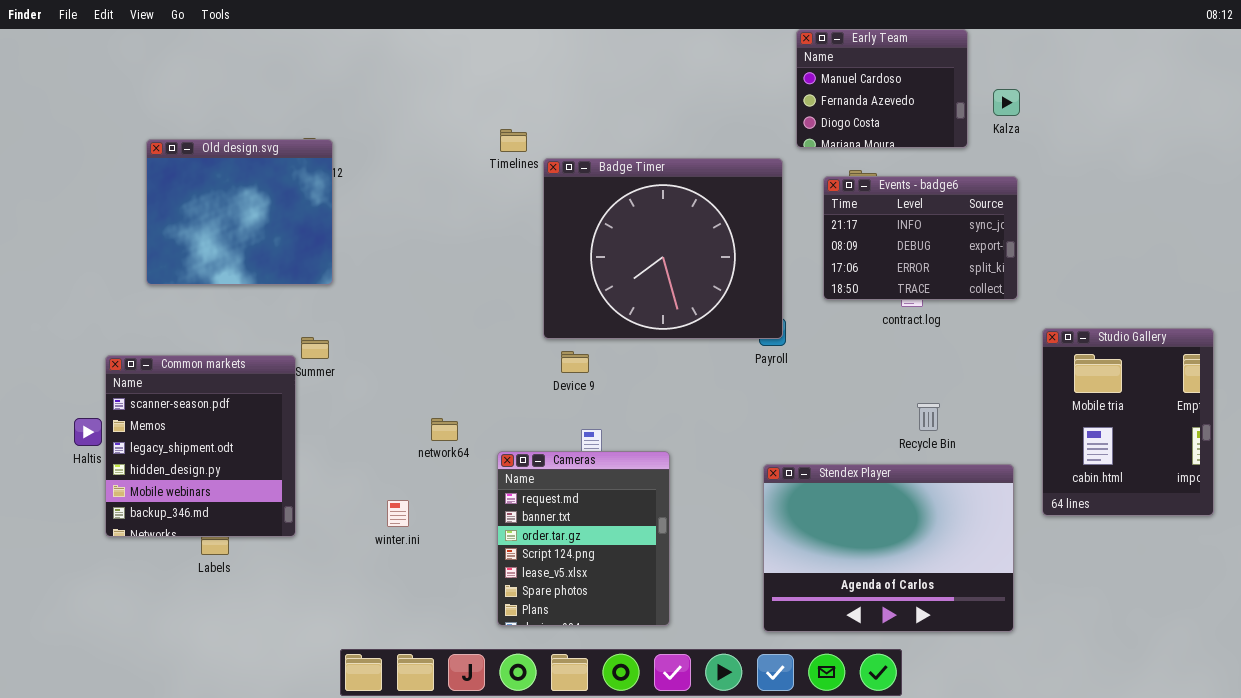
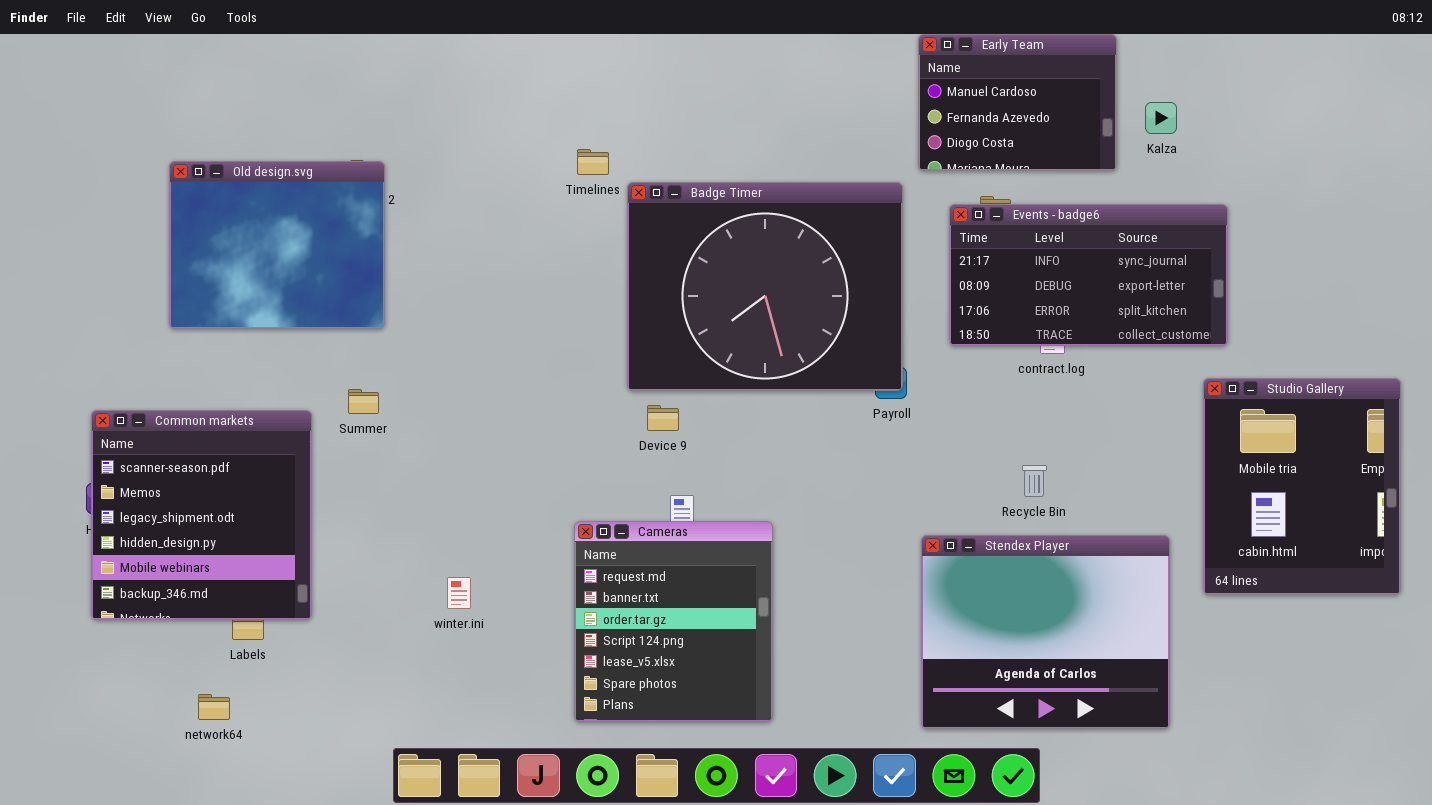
Events - badge6: [823,176,1018,300] -> [949,204,1228,346], resized
Common markets: [105,355,296,537] -> [91,410,312,620], moved
Recycle Bin: [917,403,940,431] -> [1022,465,1047,497], moved
network64: [431,418,458,441] -> [198,694,230,720], moved
Stendex Player: [763,464,1014,632] -> [921,535,1170,729], resized

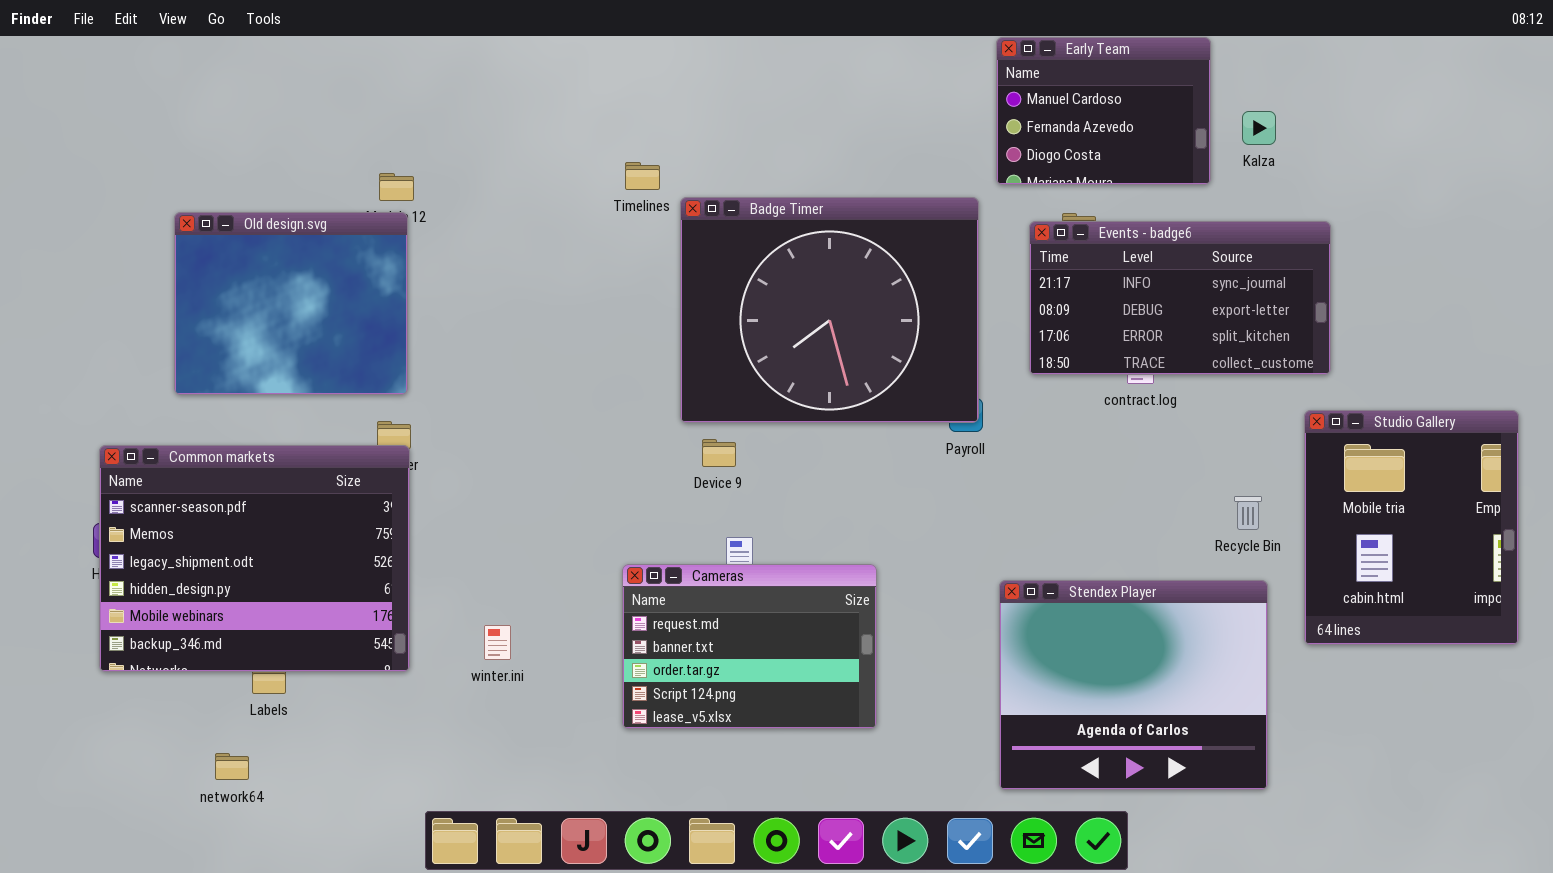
Old design.svg: [169,161,385,329] -> [174,212,408,395], moved
Common markets: [91,410,312,620] -> [99,445,410,672], resized
Recycle Bin: [1022,465,1047,497] -> [1234,496,1262,530], moved
Cameras: [574,521,773,722] -> [622,564,877,729], resized

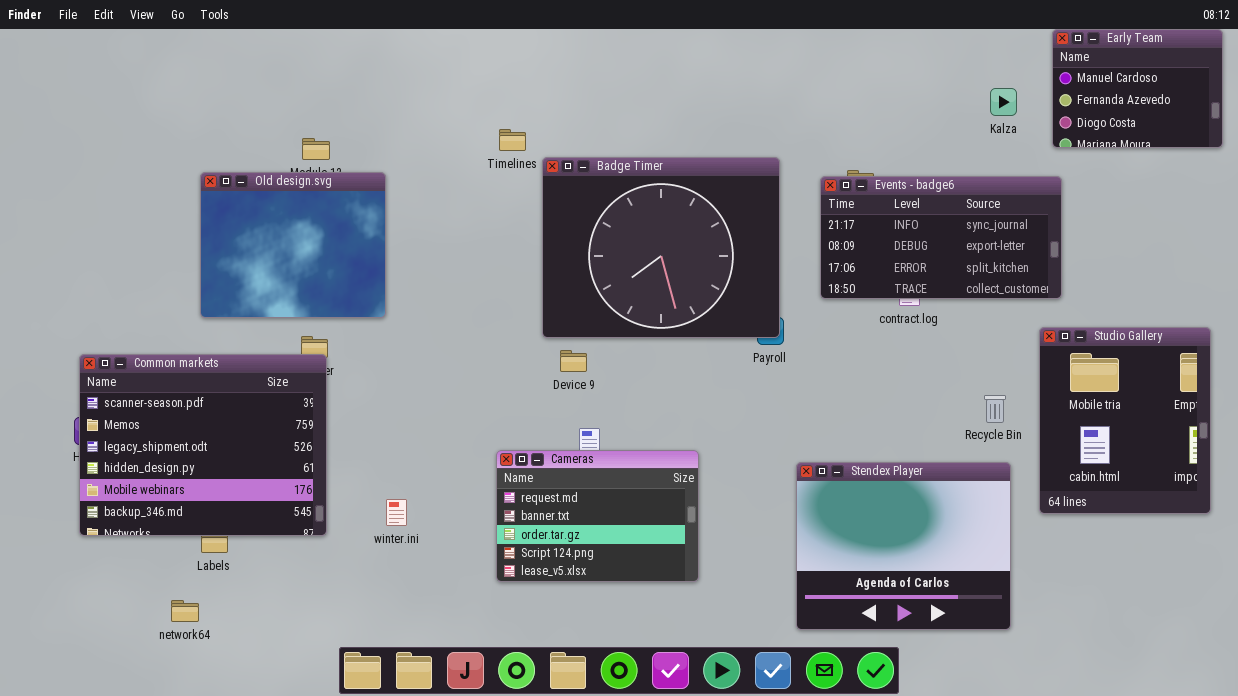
Early Team: [996,37,1211,185] -> [1052,29,1223,148], moved
Old design.svg: [174,212,408,395] -> [200,172,386,318], moved

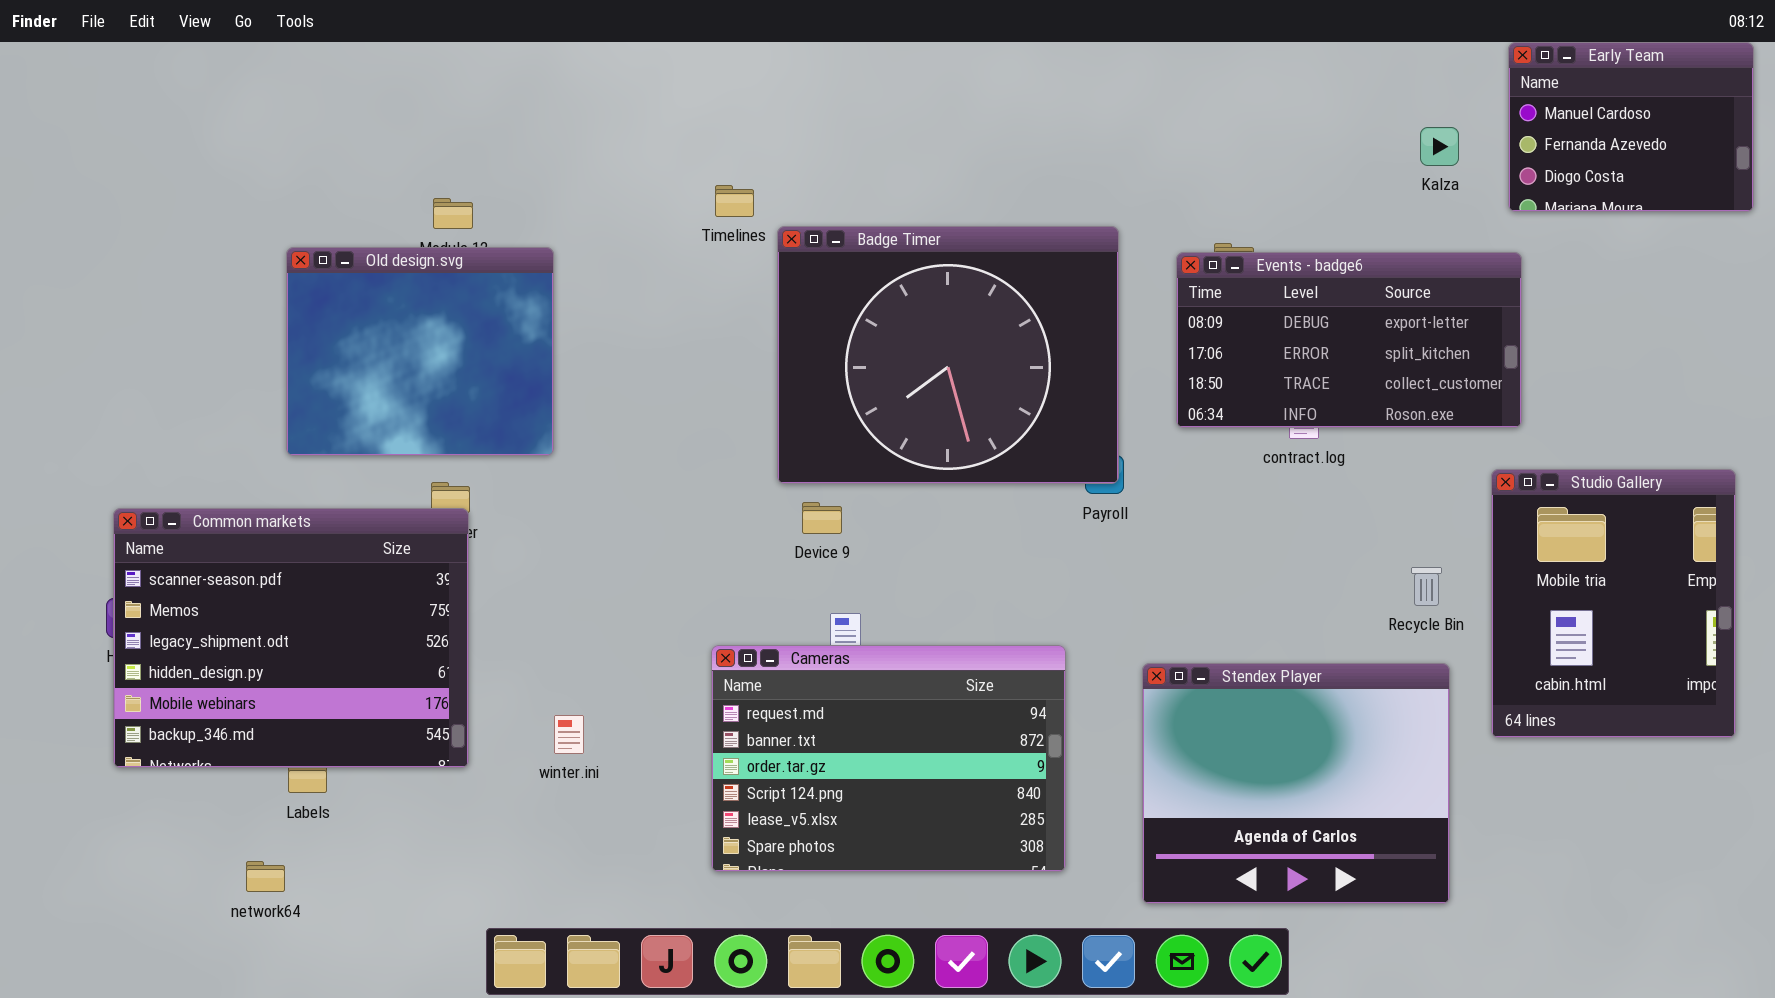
Events - badge6: [820,176,1062,299] -> [1176,252,1522,428], scrolled down 1 row
Cameras: [496,450,699,582] -> [711,645,1066,872], resized

